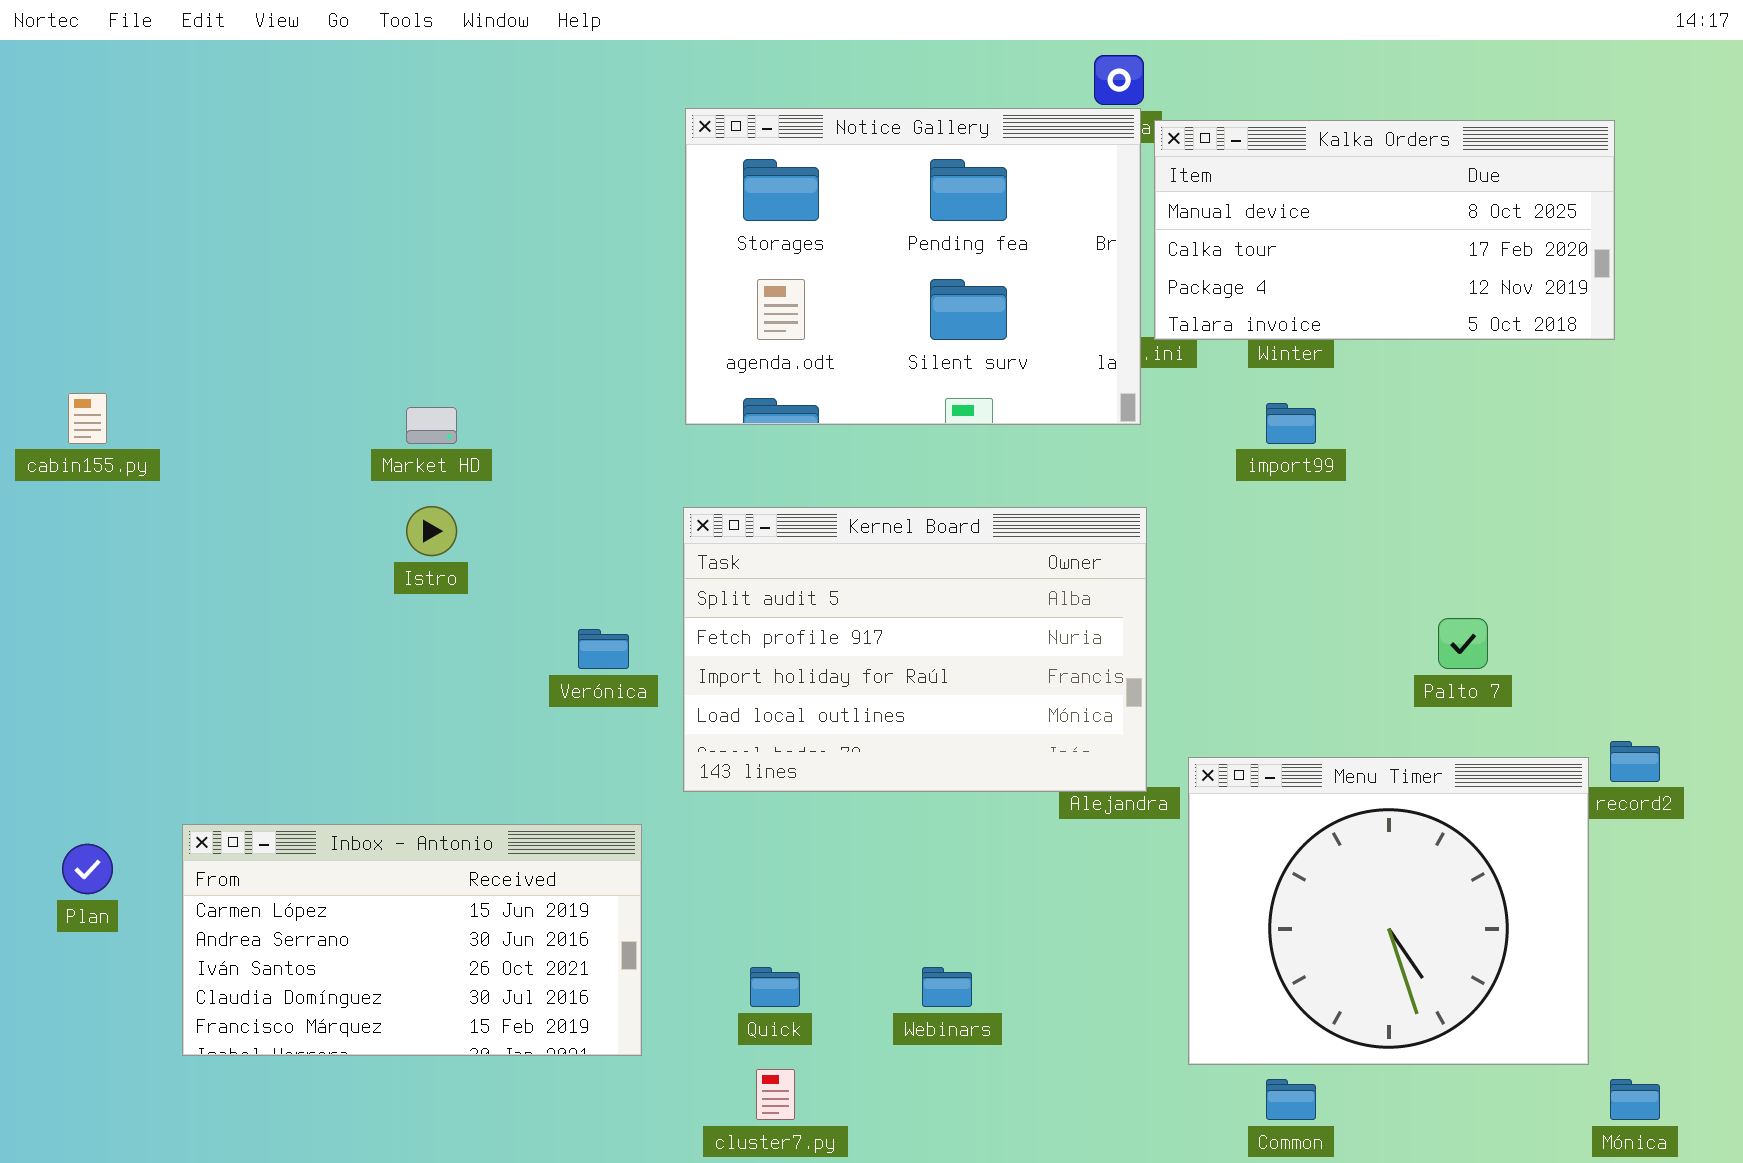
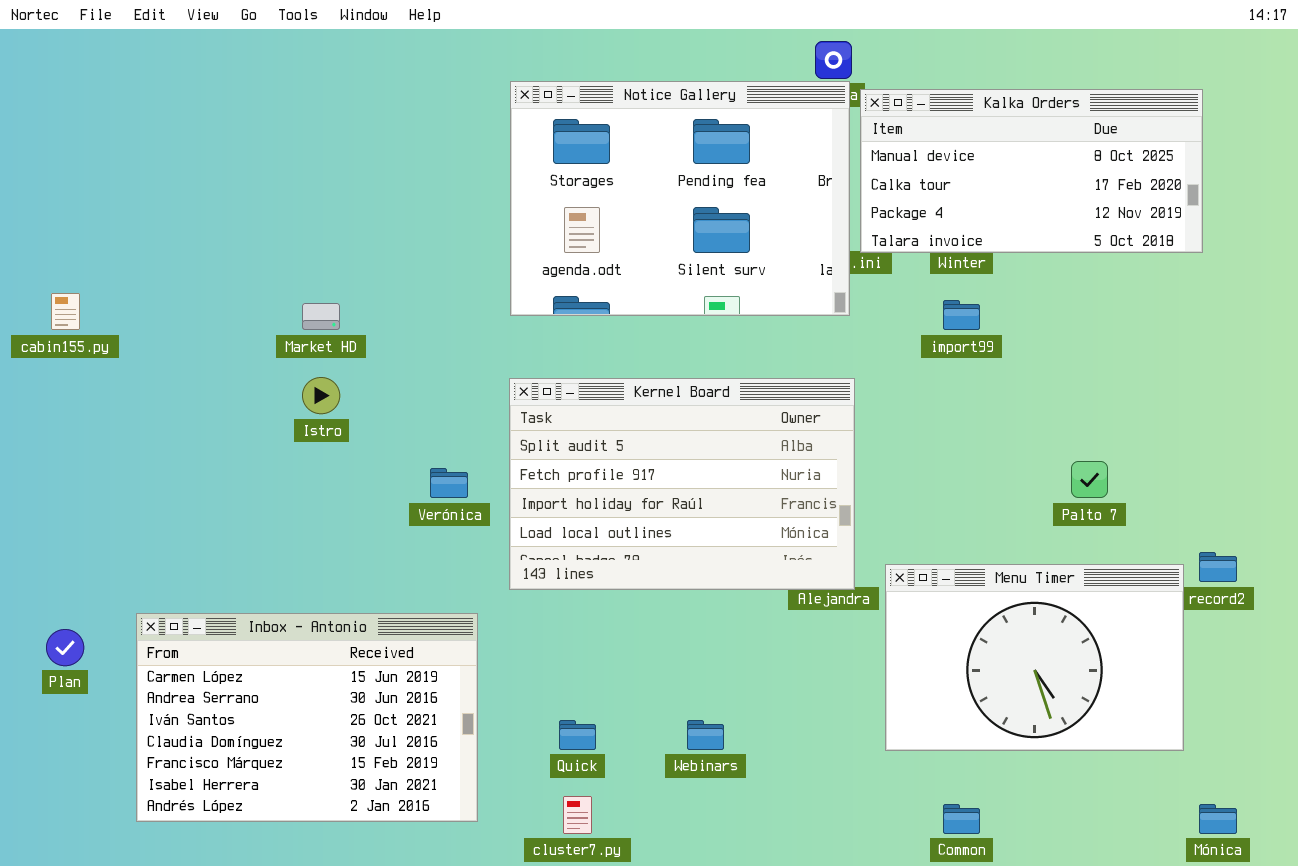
Menu Timer: [1188,757,1589,1065] -> [885,564,1184,751], resized
Inbox - Antonio: [182,824,642,1056] -> [136,613,478,822], resized

